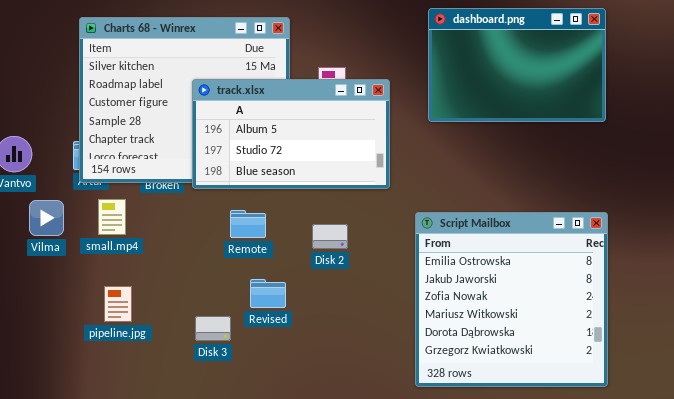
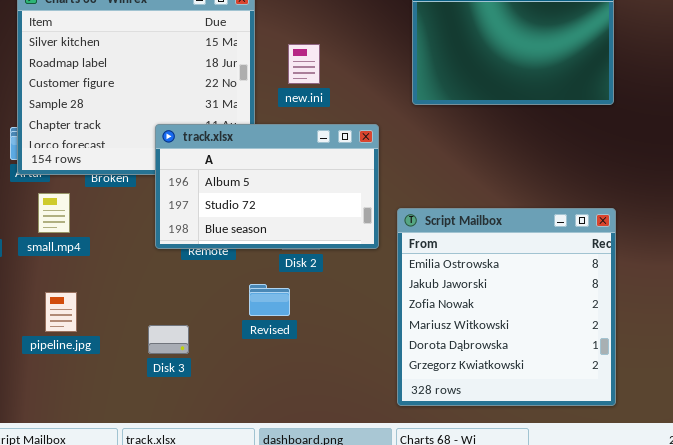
track.xlsx: [192,79,390,189] -> [155,124,379,249], moved
Revised: [250,279,286,308] -> [249,284,290,316], moved

